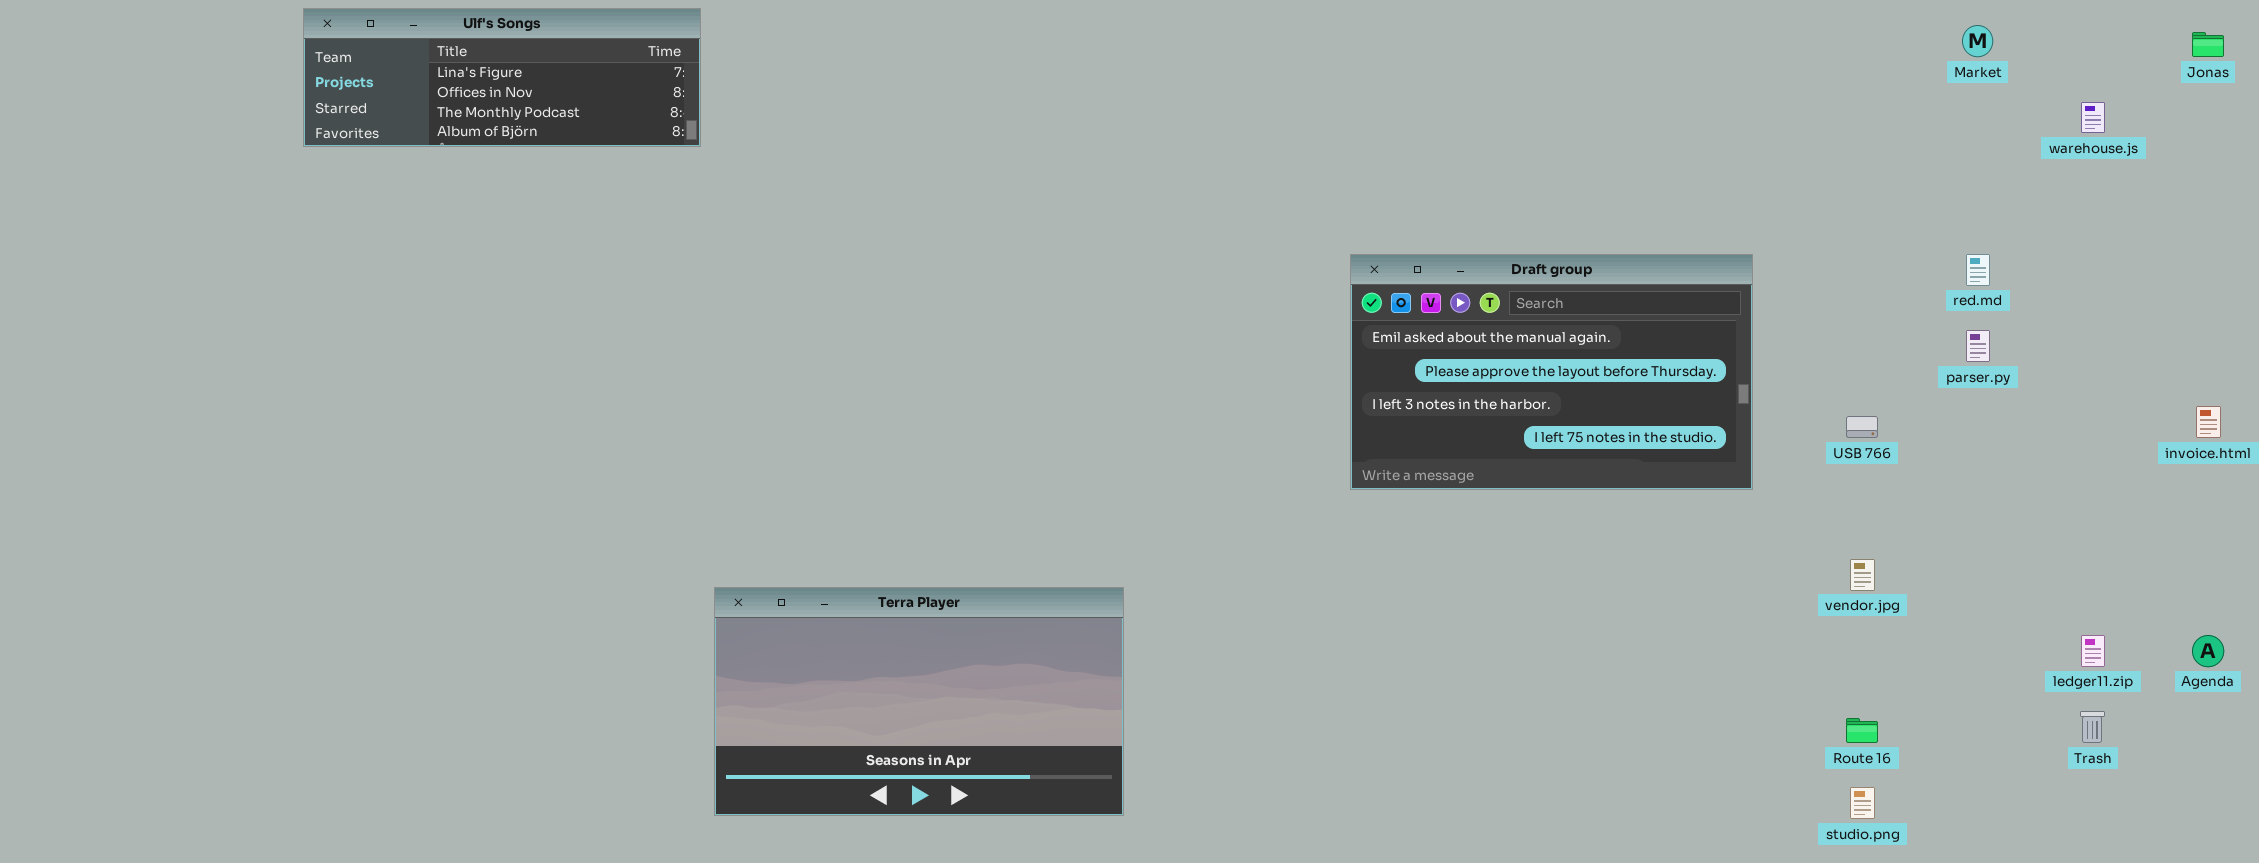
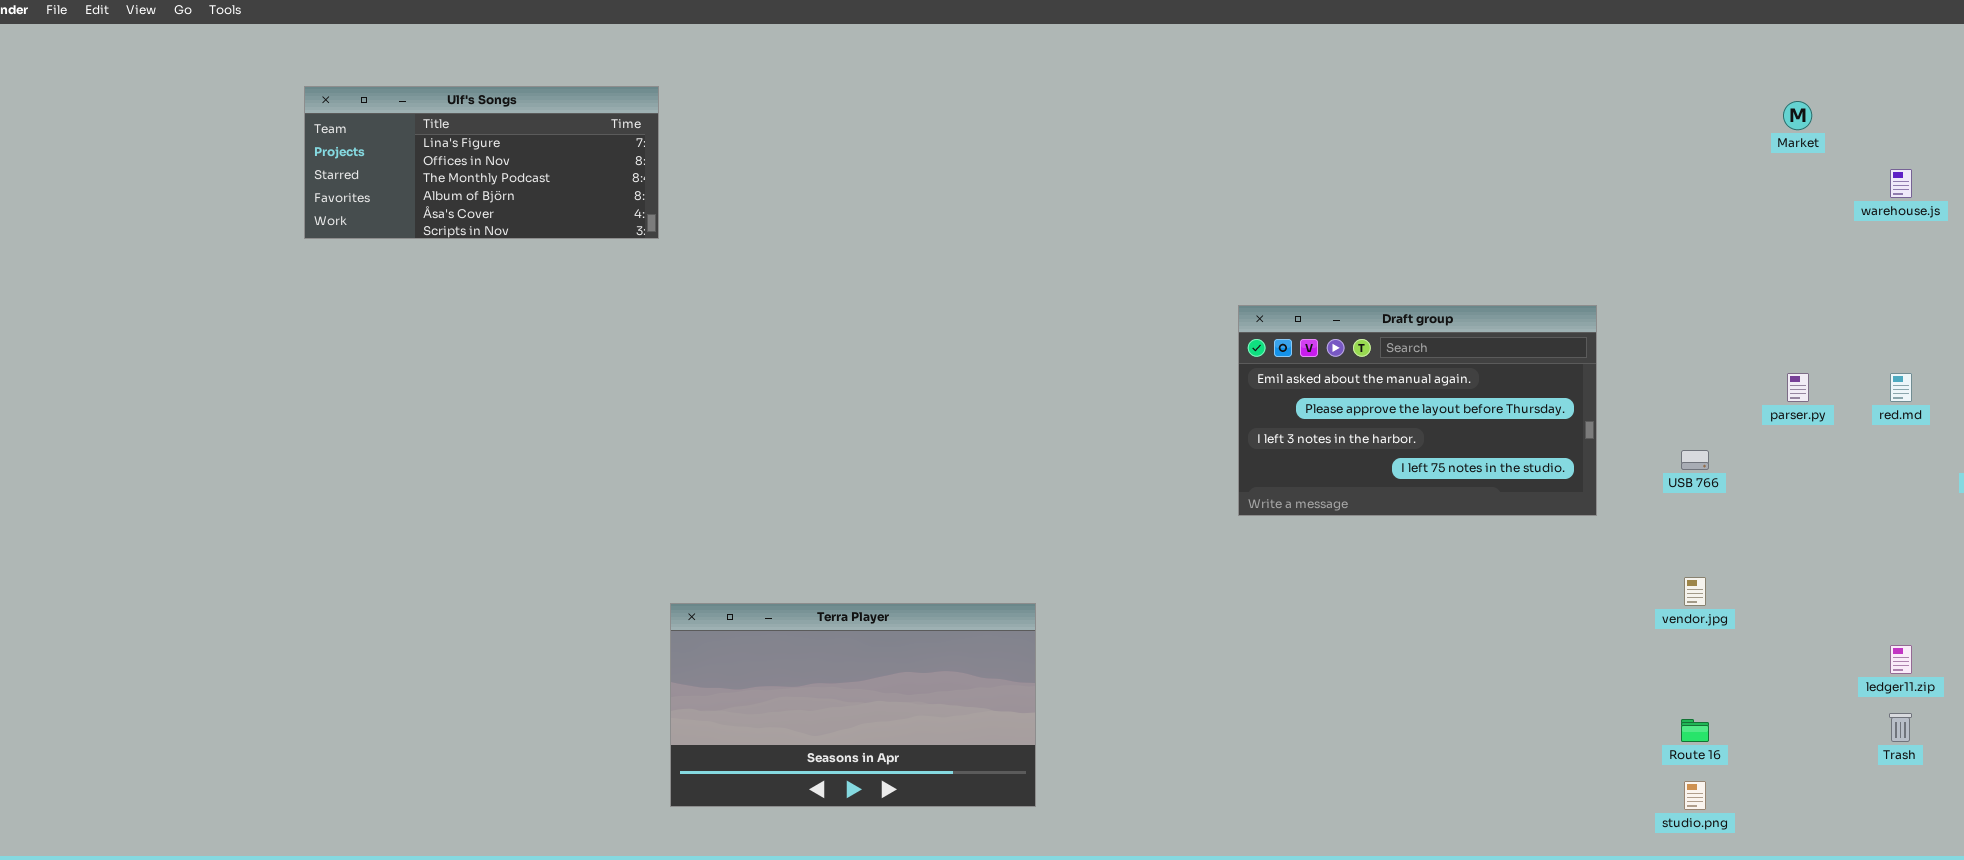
Ulf's Songs: [303,8,701,147] -> [304,86,659,239], resized
red.md: [1966,254,1990,286] -> [1890,373,1912,402], moved

